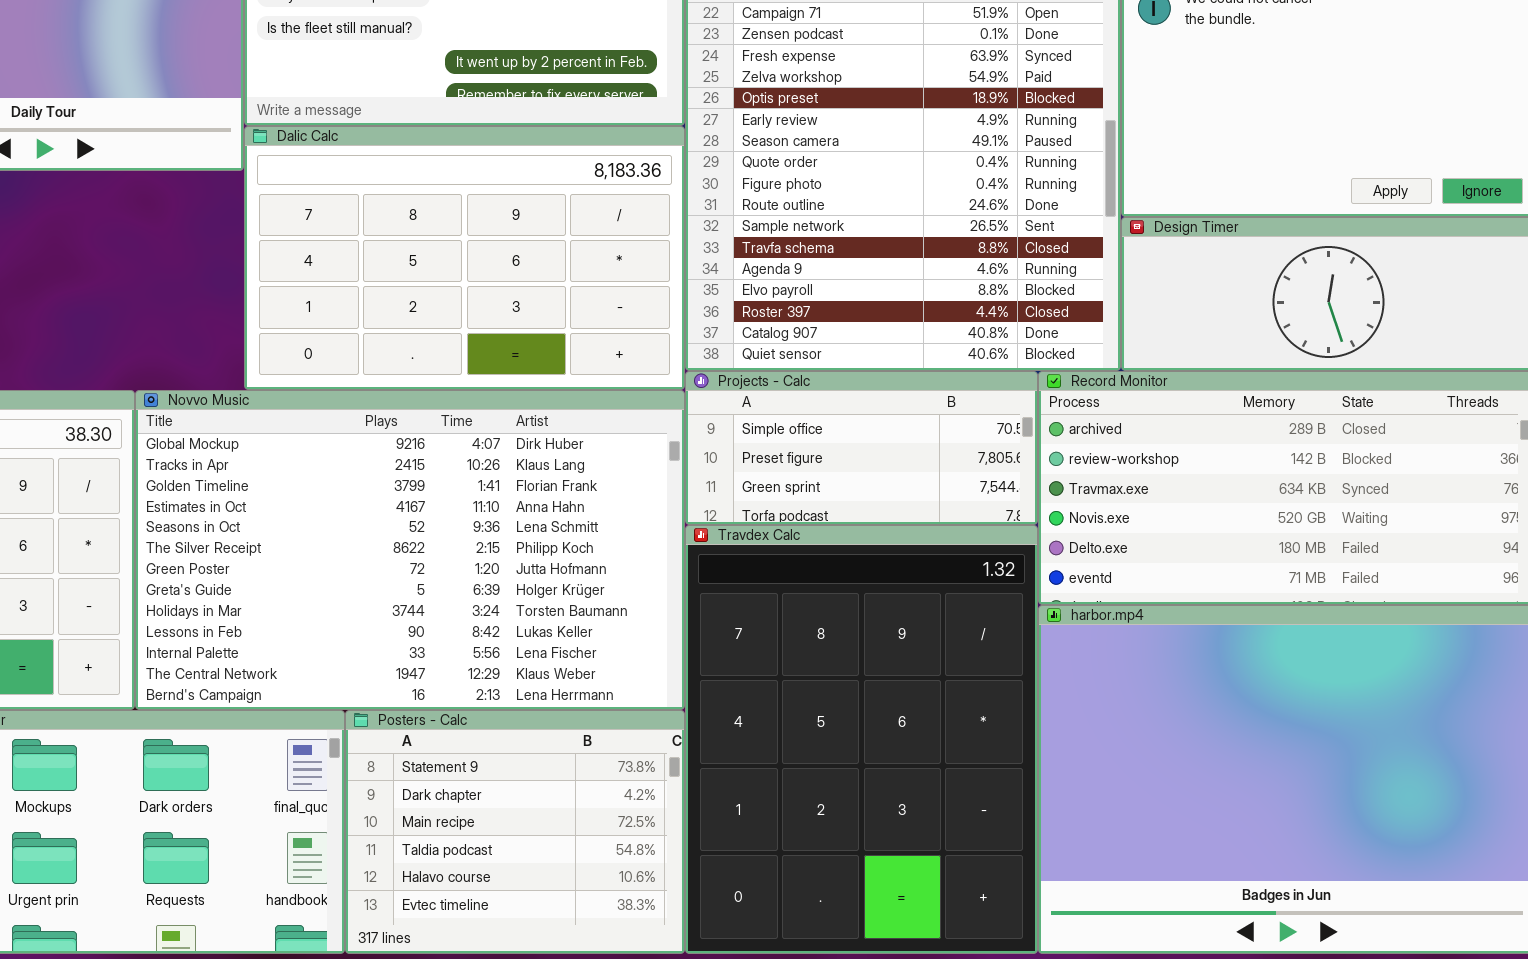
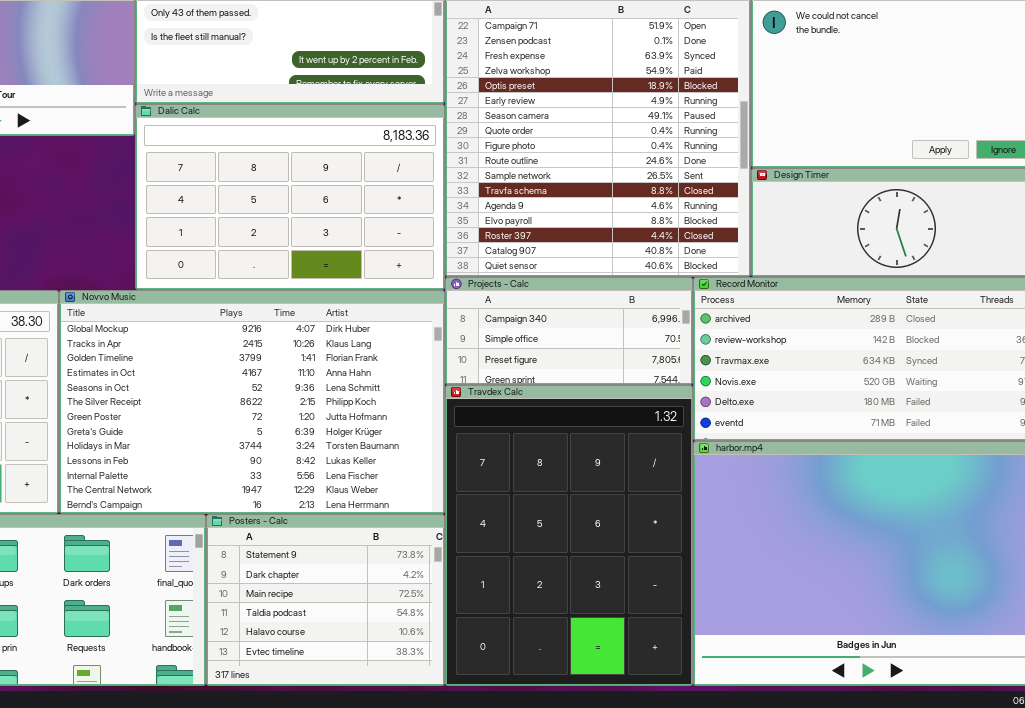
Projects - Calc: [685,371,1038,525] -> [445,277,693,385], scrolled up 1 row

